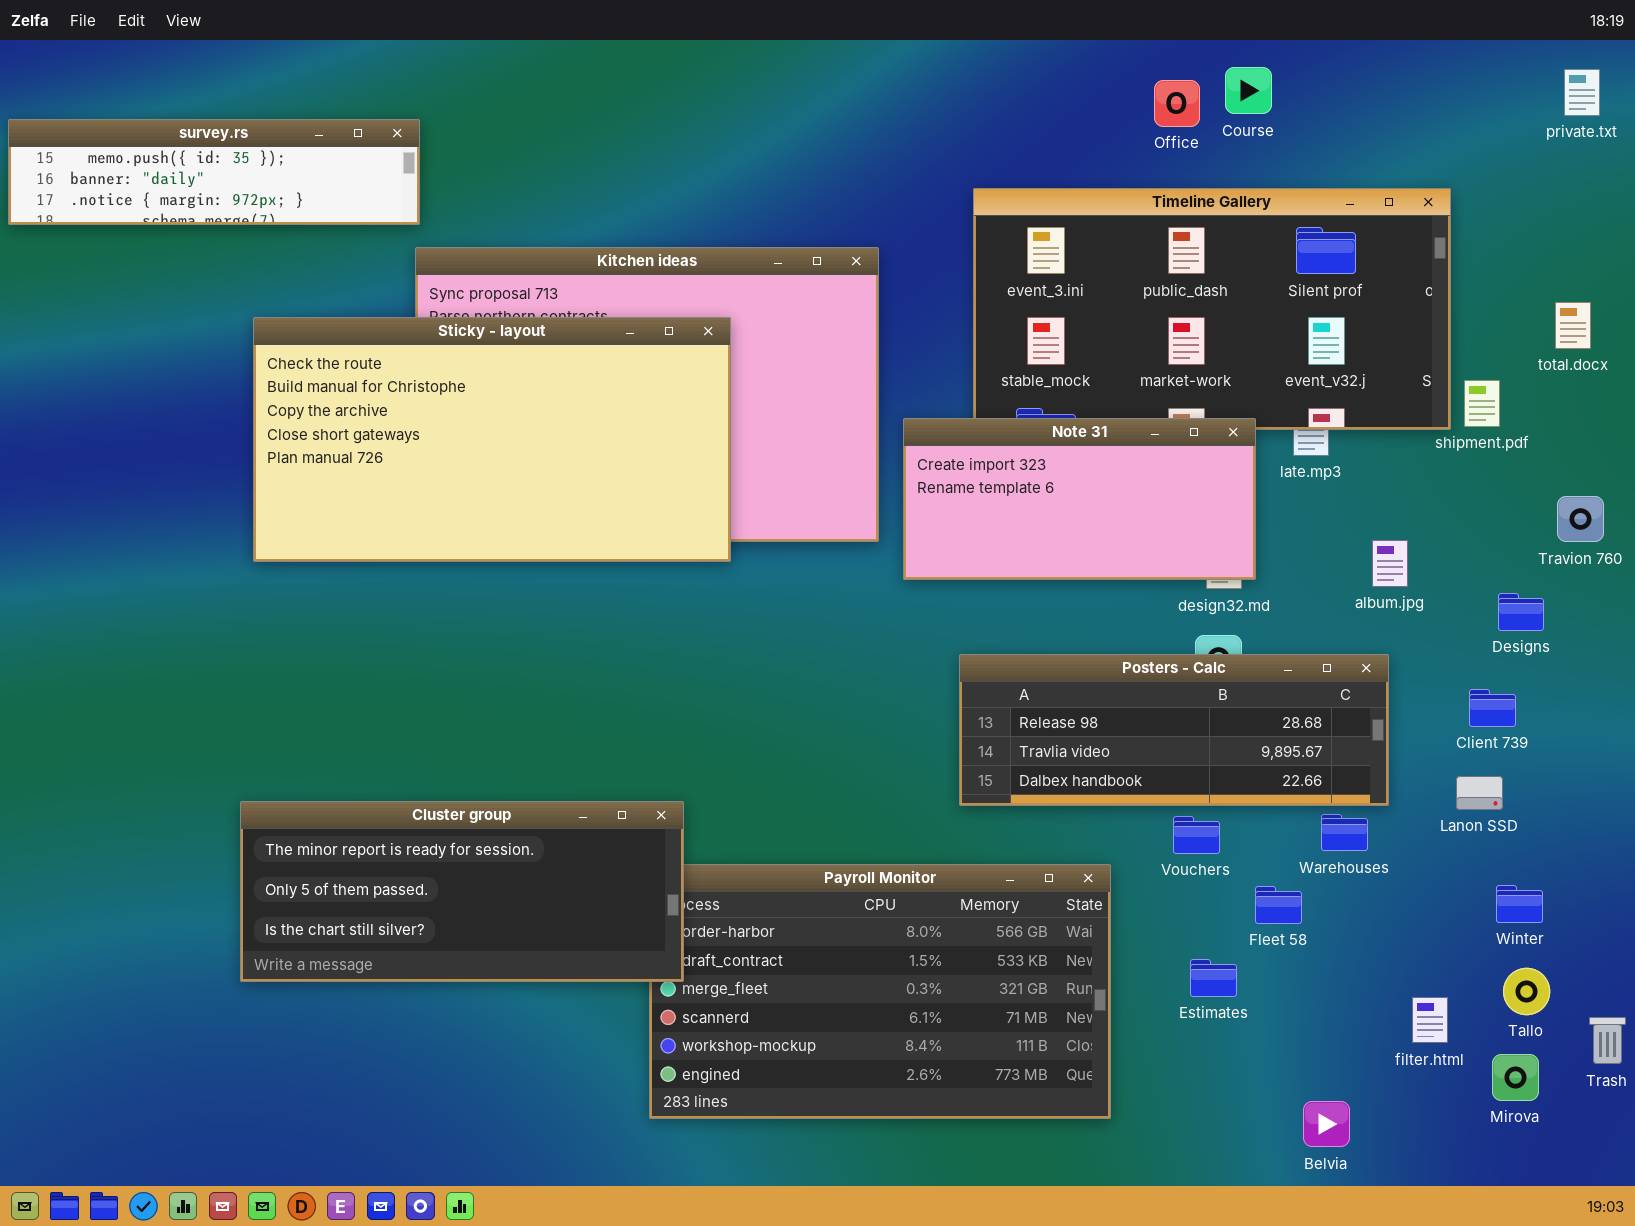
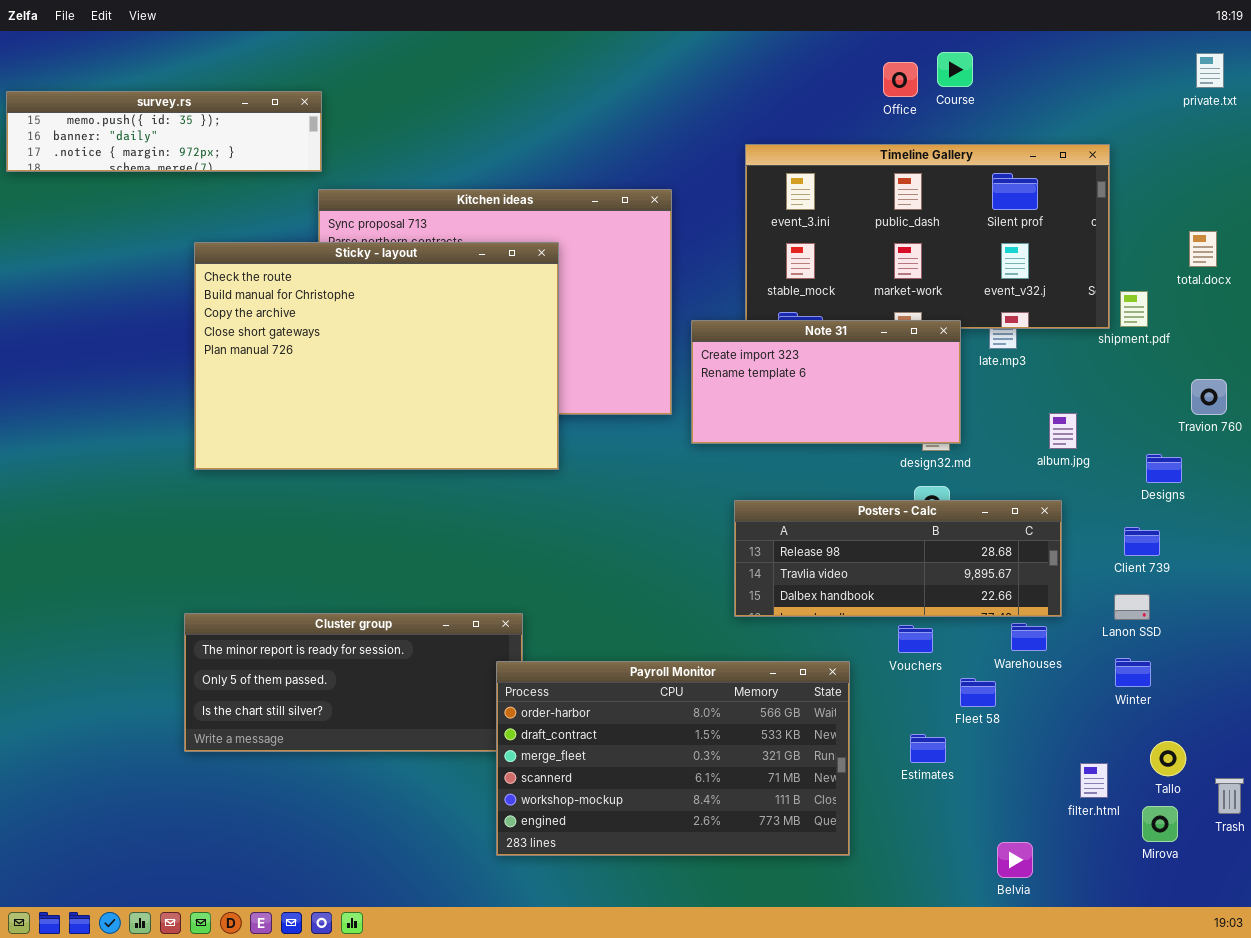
Sticky - layout: [253,317,731,562] -> [194,242,559,470], resized
Payroll Monitor: [649,864,1111,1119] -> [496,661,850,856], raised
Winter: [1496,885,1543,923] -> [1115,658,1151,687], moved

